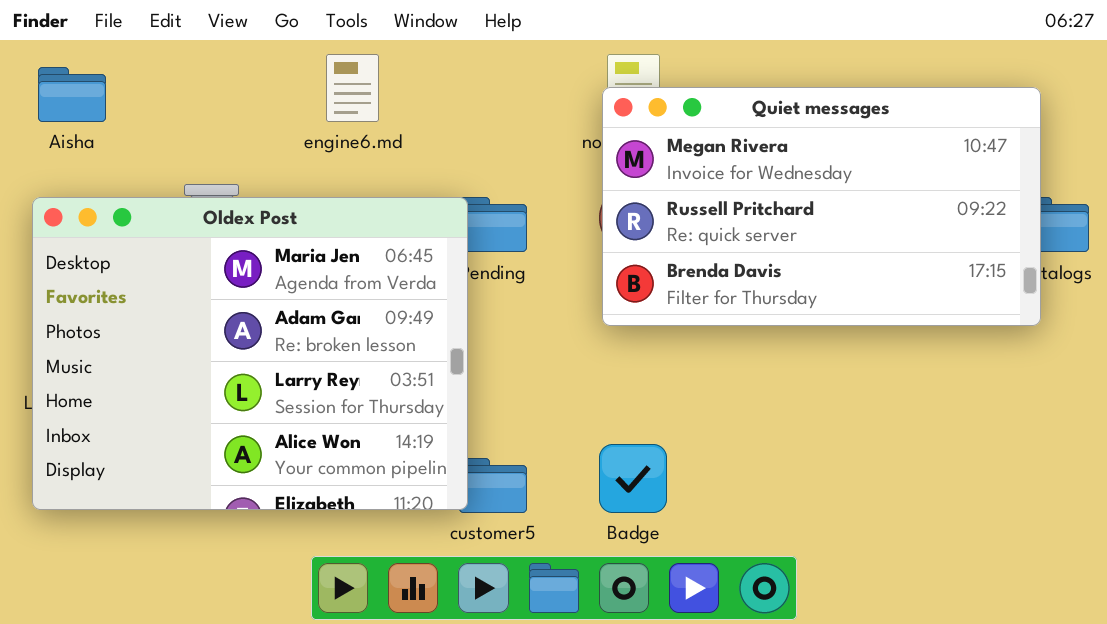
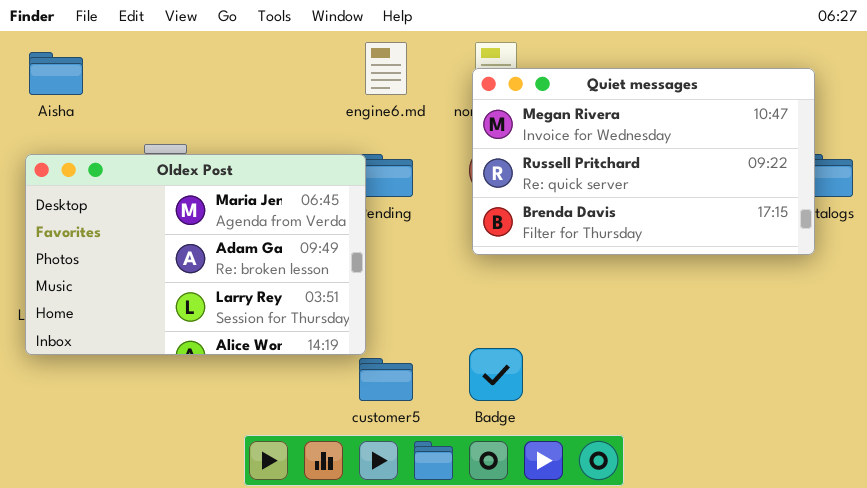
engine6.md: [326,54,379,122] -> [365,42,407,95], moved
Oldex Post: [32,197,468,510] -> [25,154,366,355], resized

